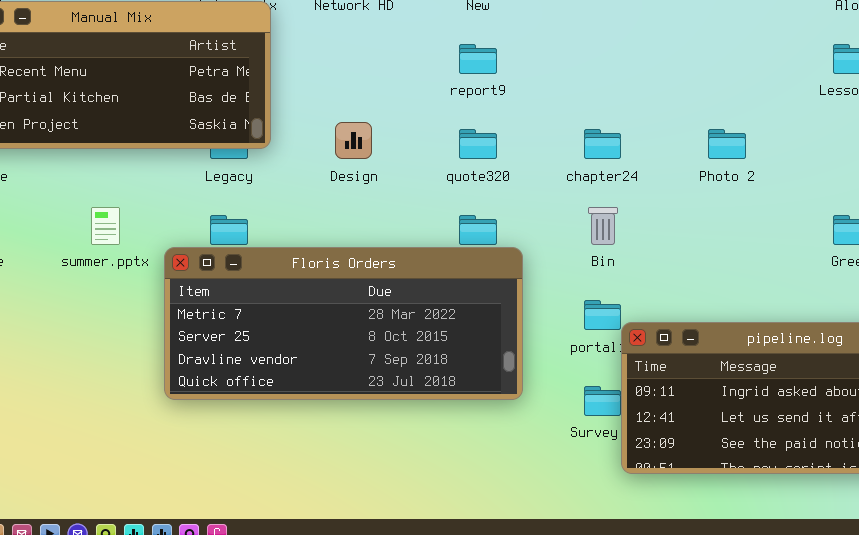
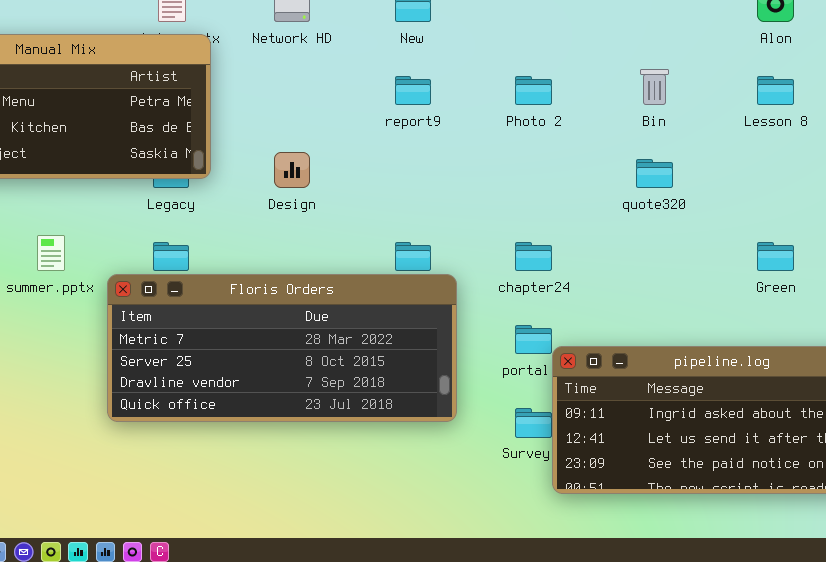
quote320: [459,129,497,159] -> [636,159,673,188], moved
chapter24: [584,129,621,159] -> [515,242,552,271], moved
Photo 2: [708,129,746,159] -> [515,76,552,105], moved
Bin: [588,207,618,245] -> [640,69,669,105], moved

